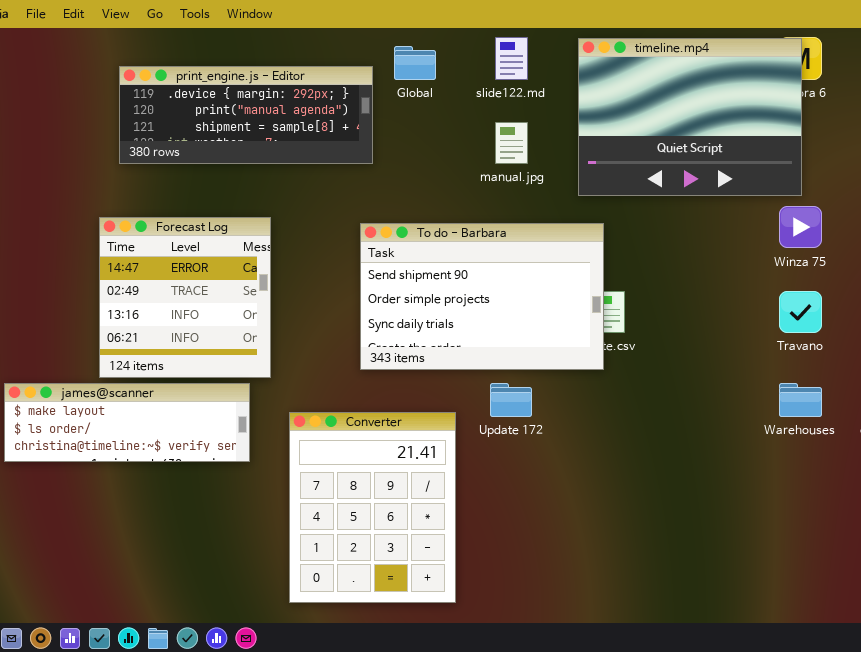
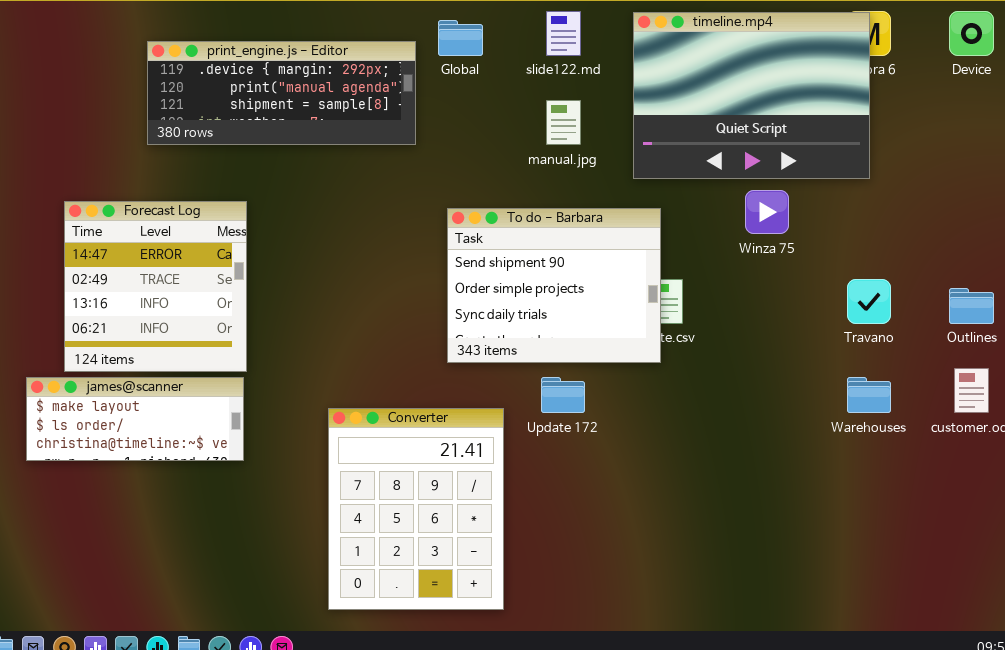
Winza 75: [779,206,822,248] -> [745,190,789,234], moved
Forecast Log: [99,217,271,378] -> [64,201,247,372], moved
To do - Barbara: [360,223,604,370] -> [447,208,661,363], resized
james@scanner: [4,383,250,462] -> [26,377,244,461], resized

